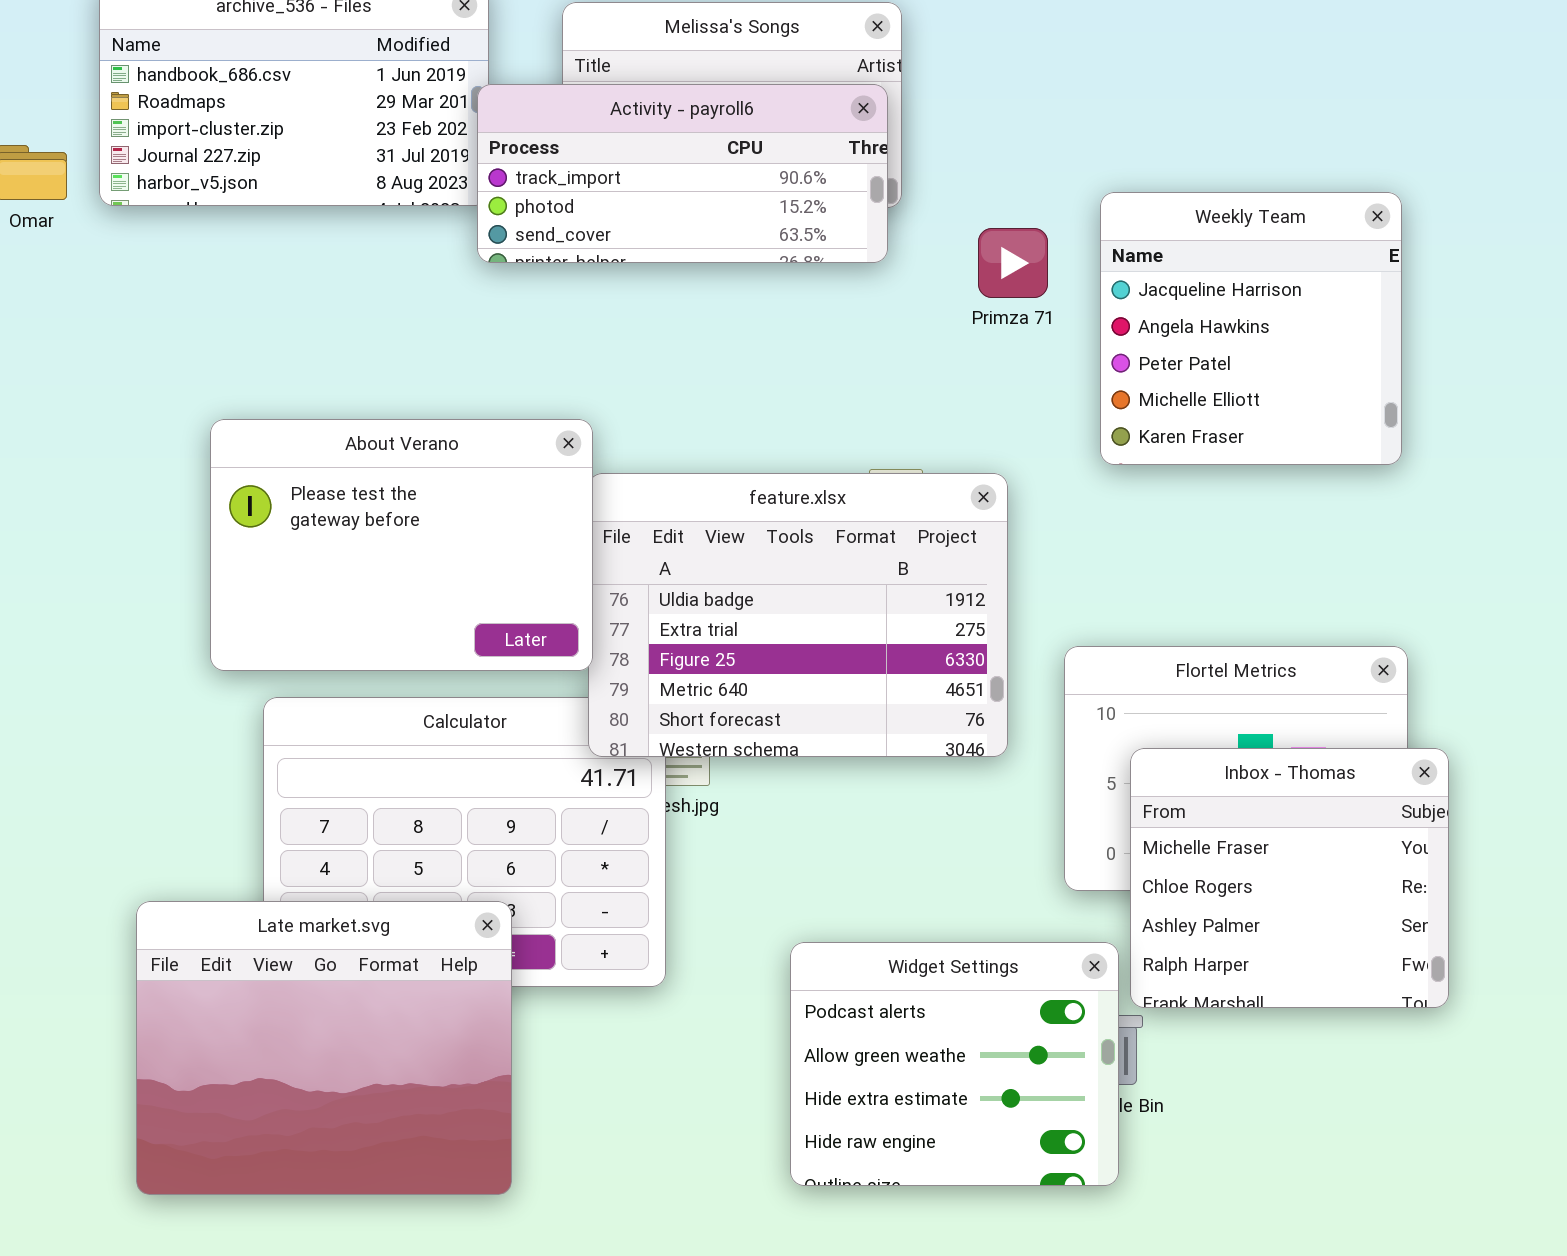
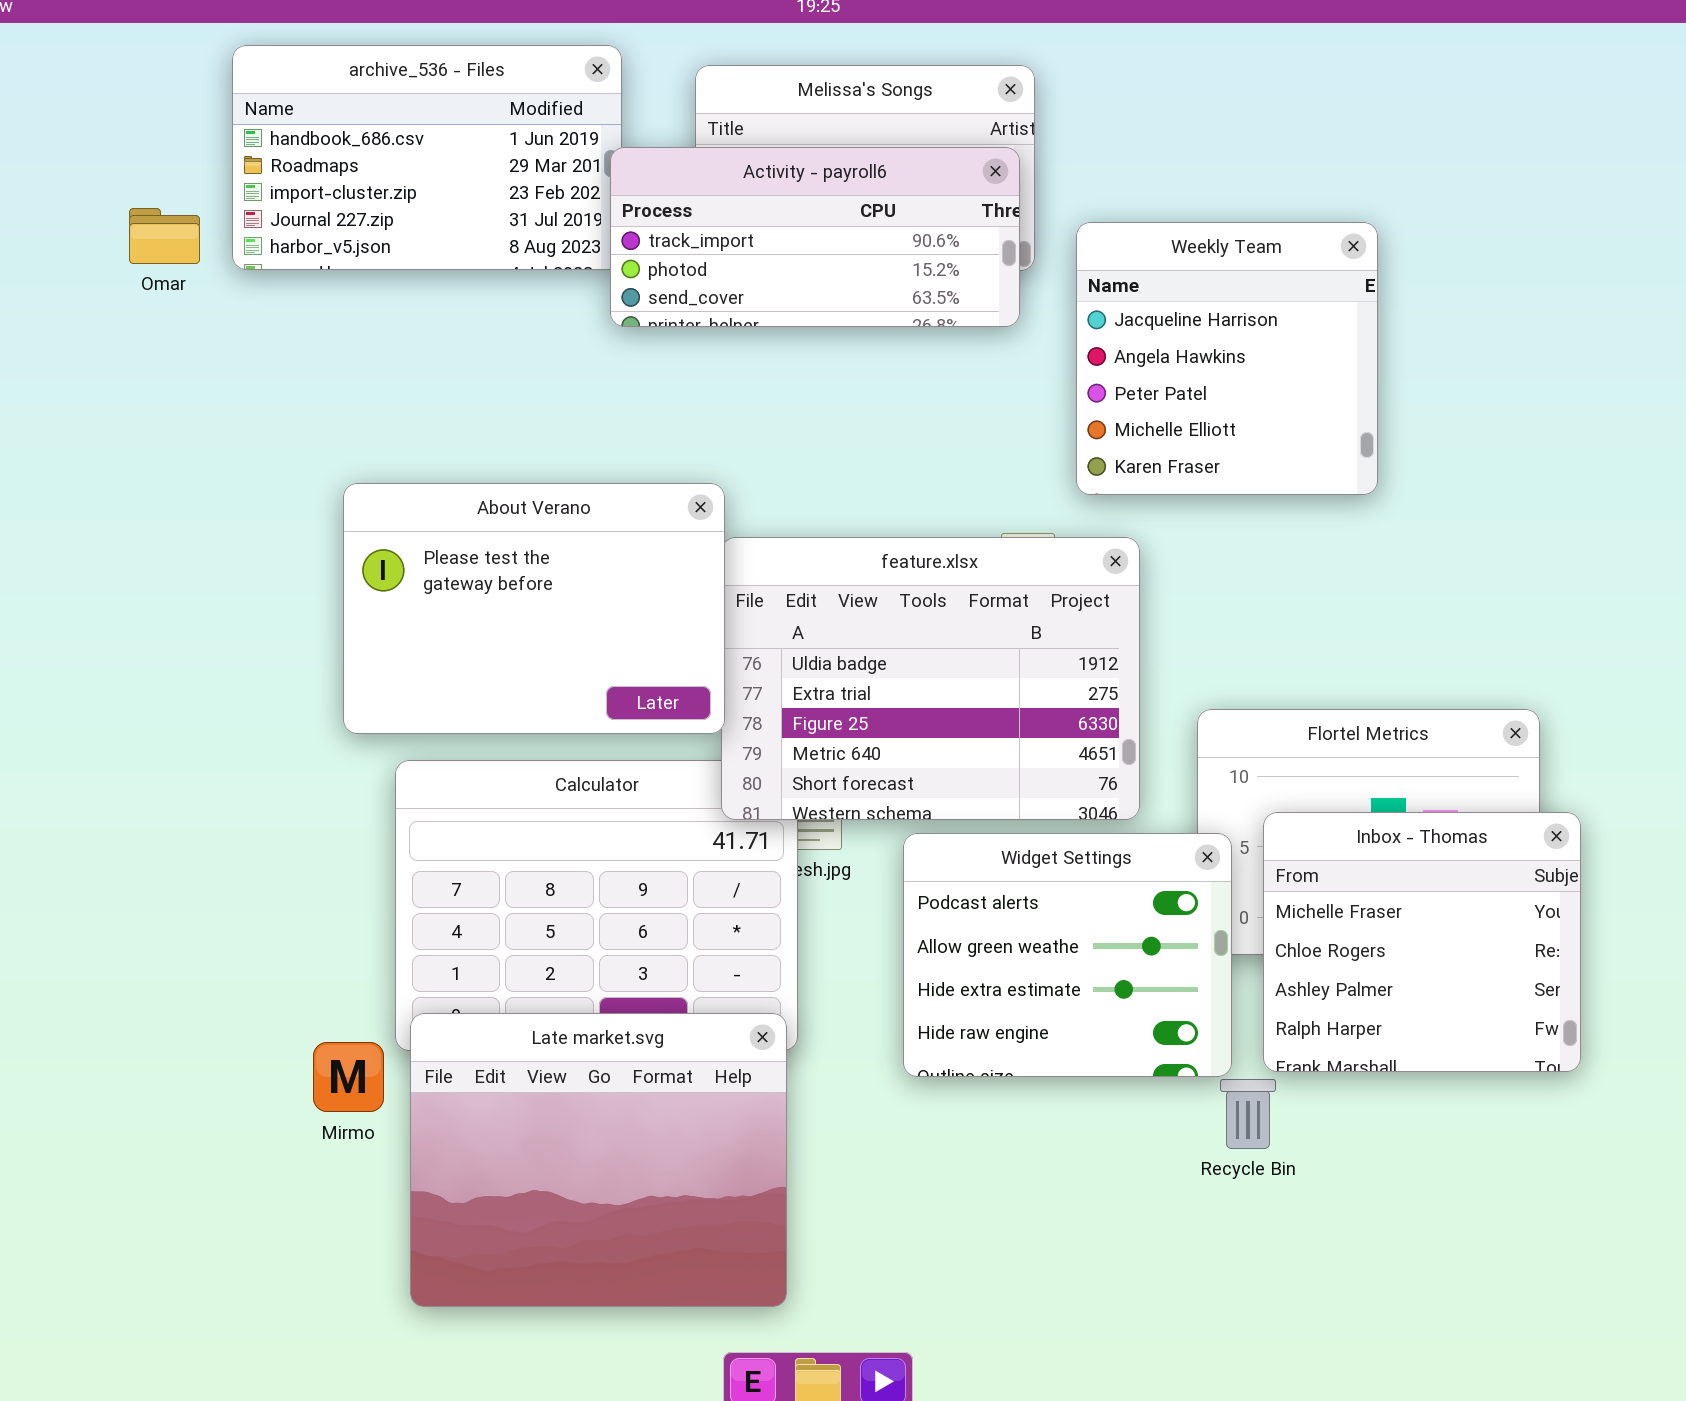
Weekly Team: [1100,192,1402,465] -> [1076,222,1378,495], moved
Late market.svg: [136,901,512,1195] -> [410,1013,787,1307], moved
Widget Settings: [790,942,1119,1186] -> [903,833,1232,1077], moved

